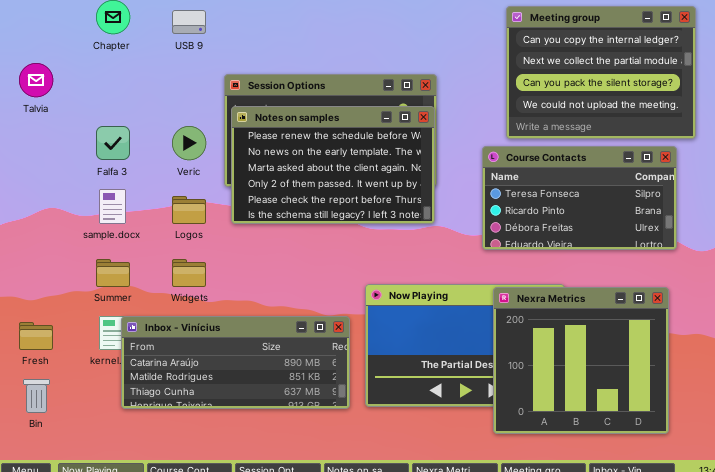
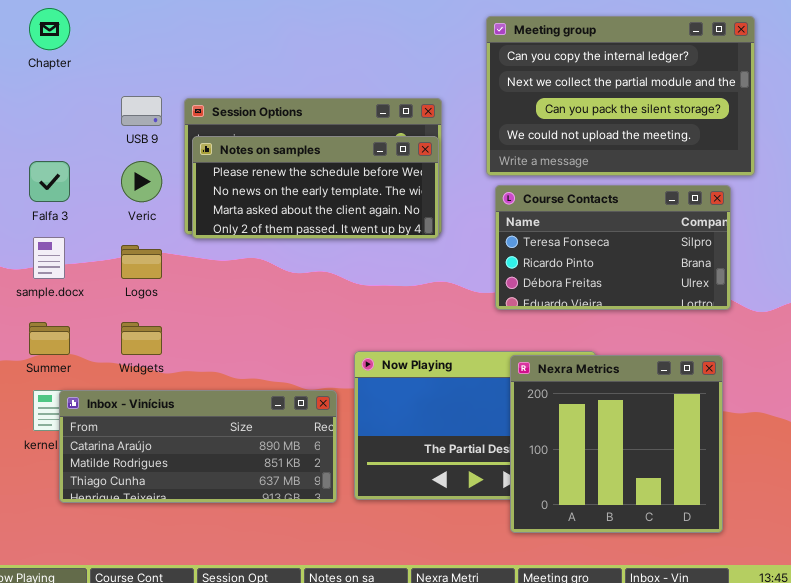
Meeting group: [506,6,696,139] -> [486,16,755,176], resized
USB 9: [172,10,206,34] -> [121,96,162,126], moved
Notes on samples: [231,106,435,224] -> [192,136,439,239], resized

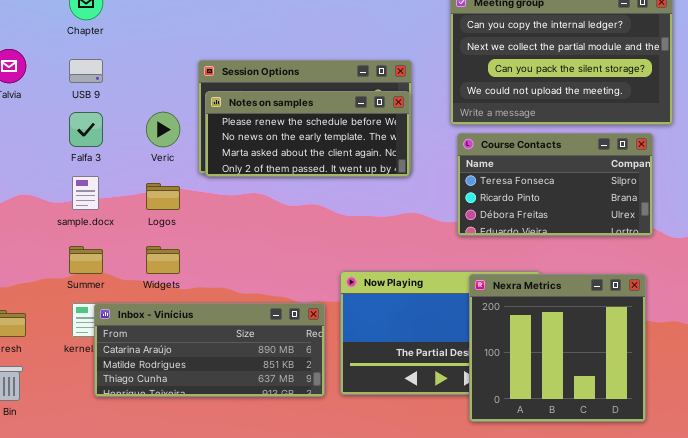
USB 9: [121,96,162,126] -> [69,59,103,83], moved

